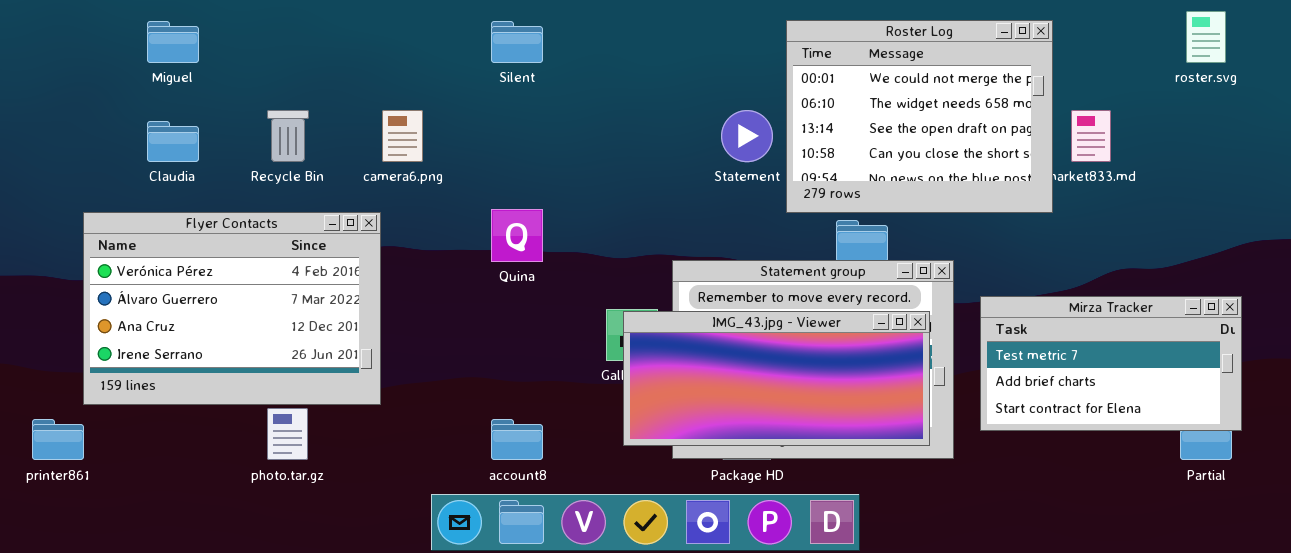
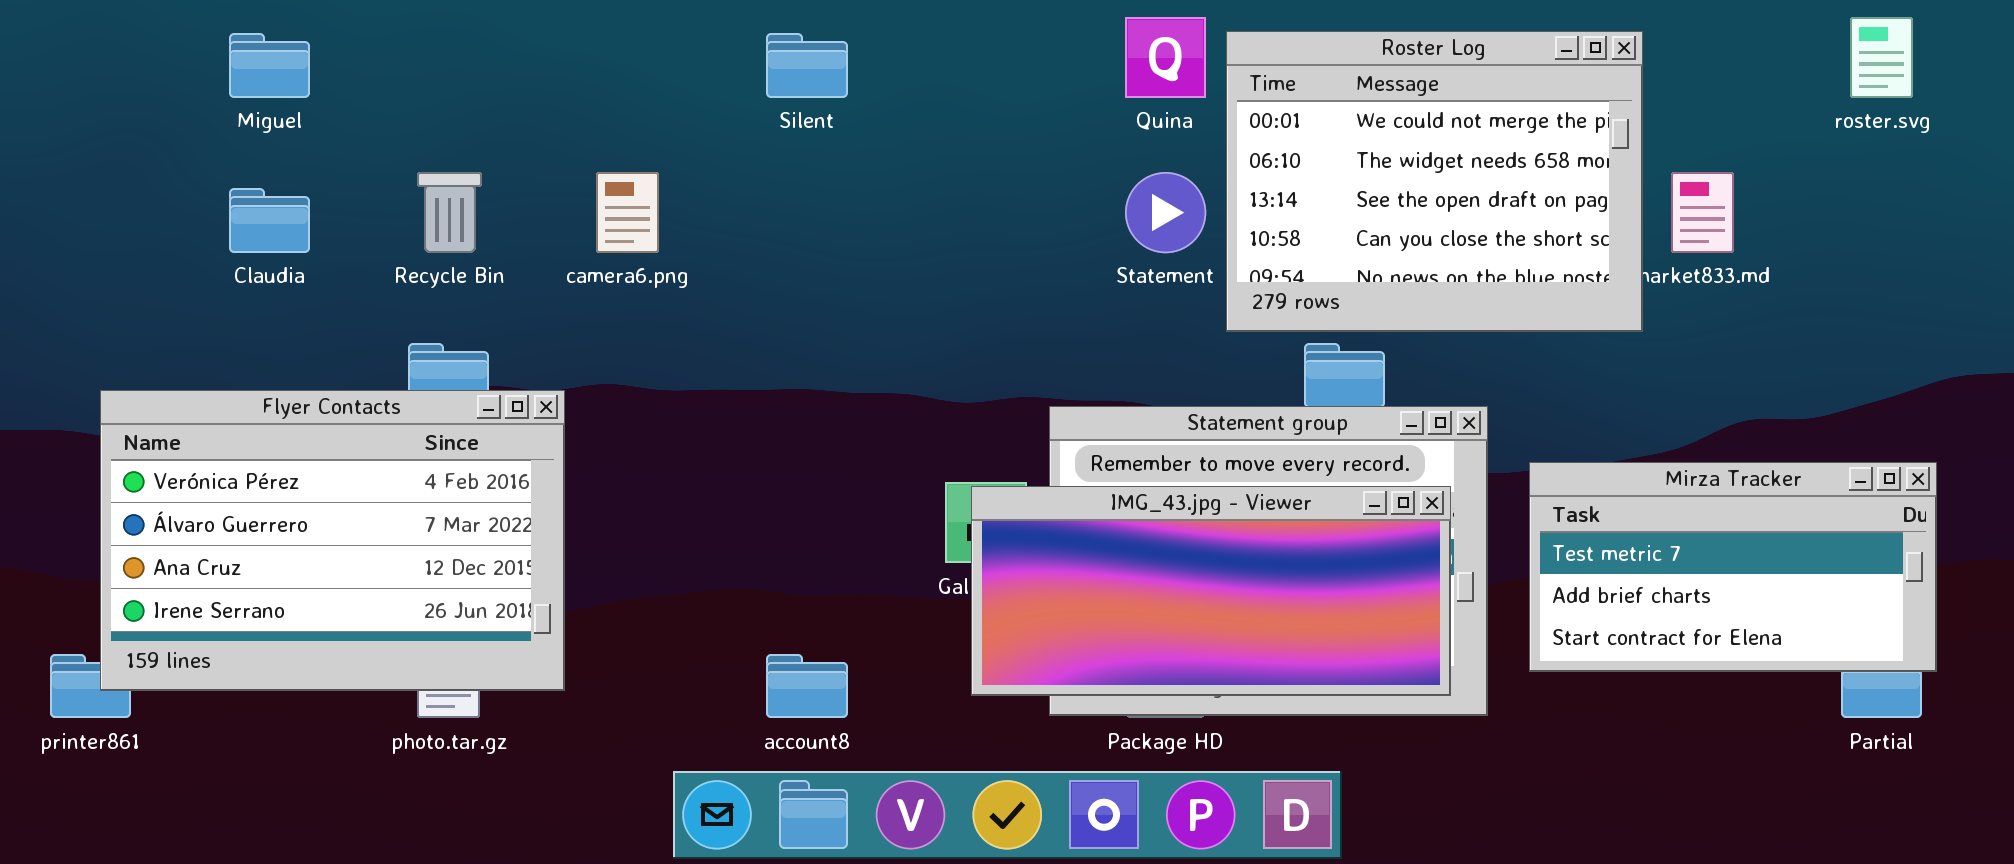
Quina: [491,209,543,262] -> [1125,17,1206,98], moved
Flyer Contacts: [83,212,381,405] -> [100,390,565,691], moved

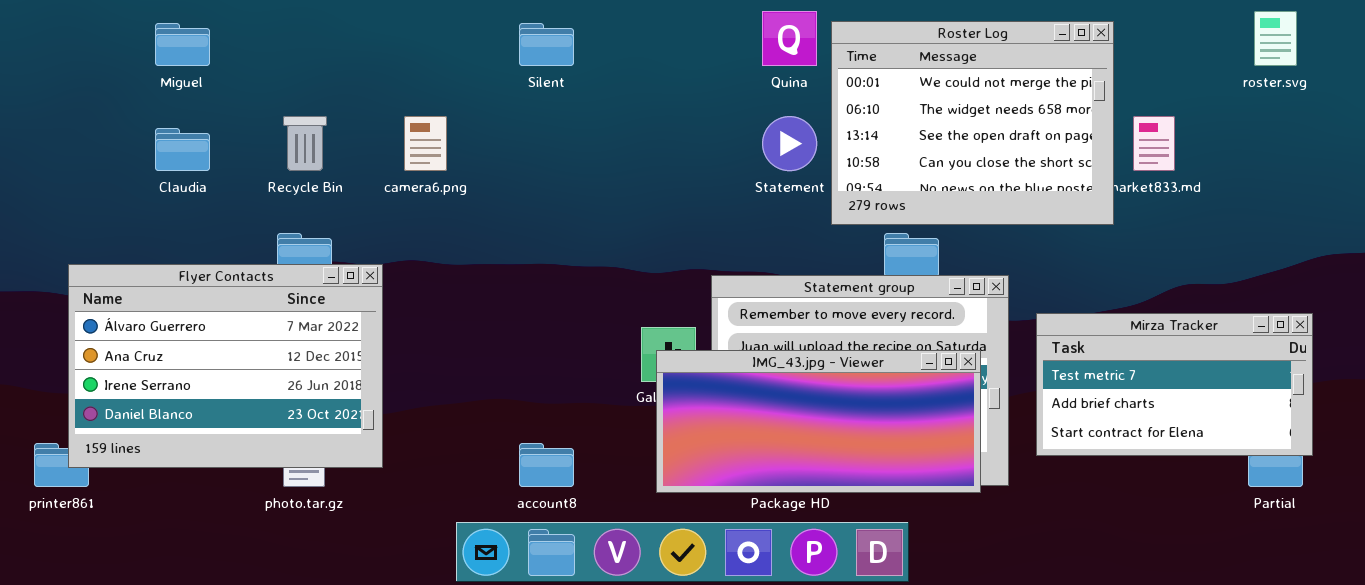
Flyer Contacts: [100,390,565,691] -> [68,264,383,468], scrolled down 1 row
IMG_43.jpg - Viewer: [971,486,1451,696] -> [656,350,981,493], moved

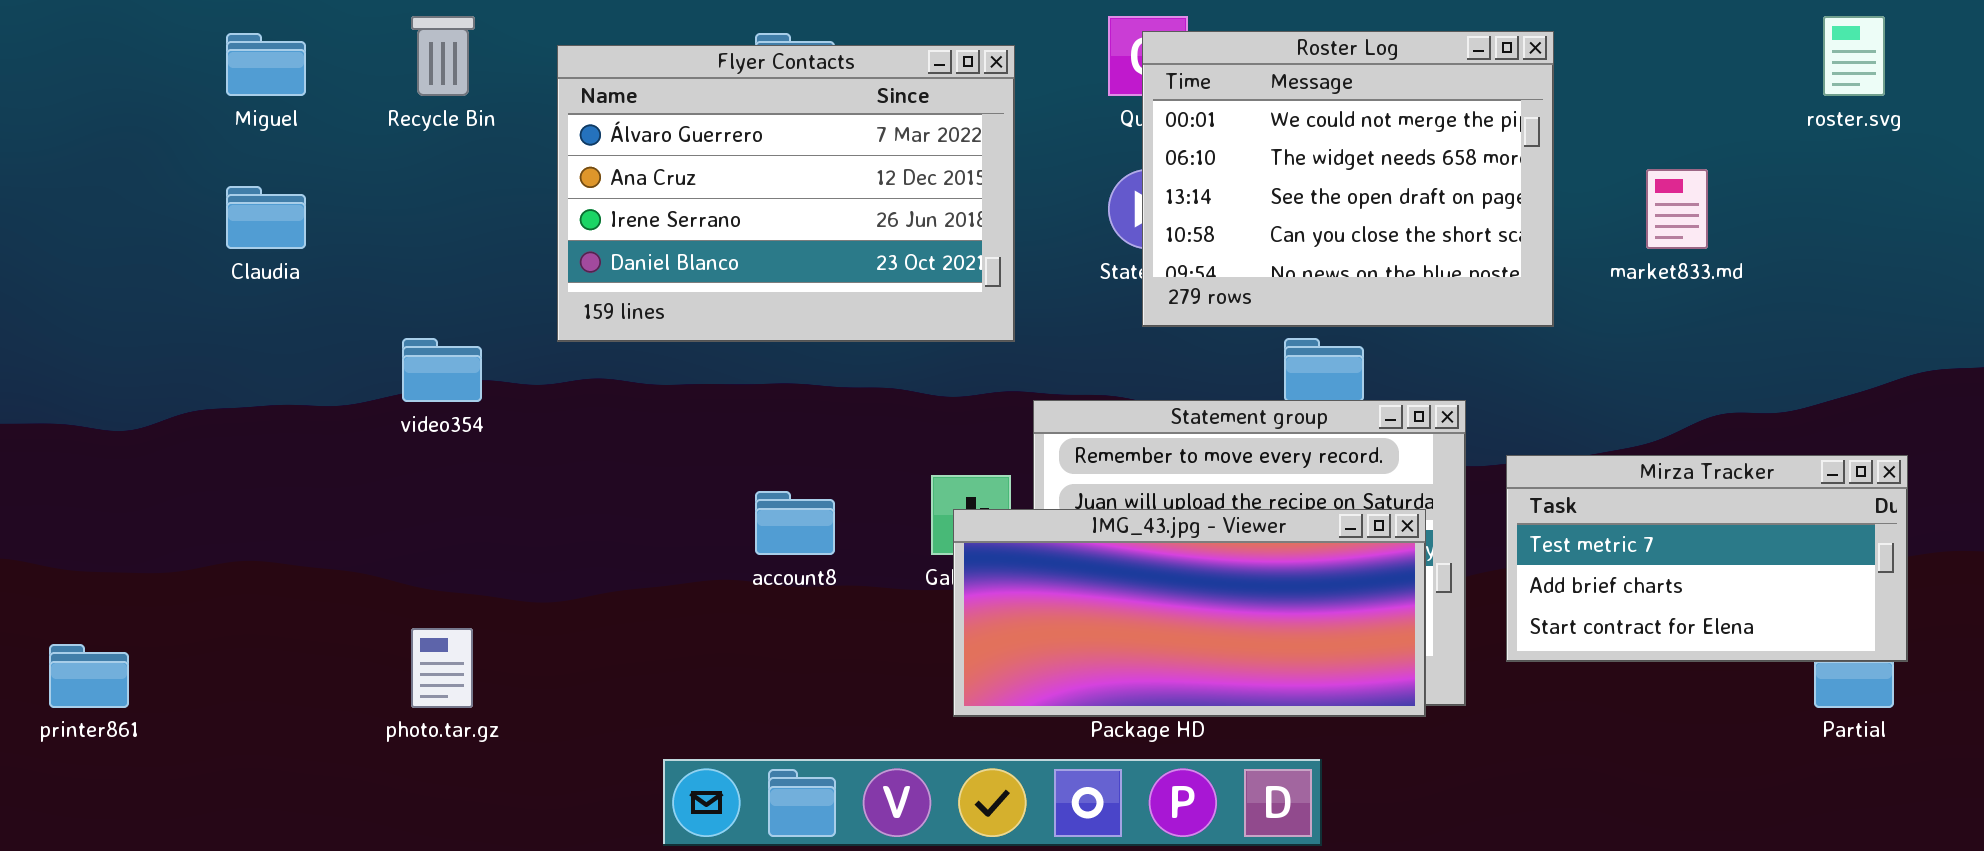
Roster Log: [831,21,1114,225] -> [1142,31,1554,327], moved
Recycle Bin: [283,116,327,171] -> [411,16,475,96], moved
Flyer Contacts: [68,264,383,468] -> [557,45,1015,342], moved
account8: [519,443,574,487] -> [755,491,835,555], moved

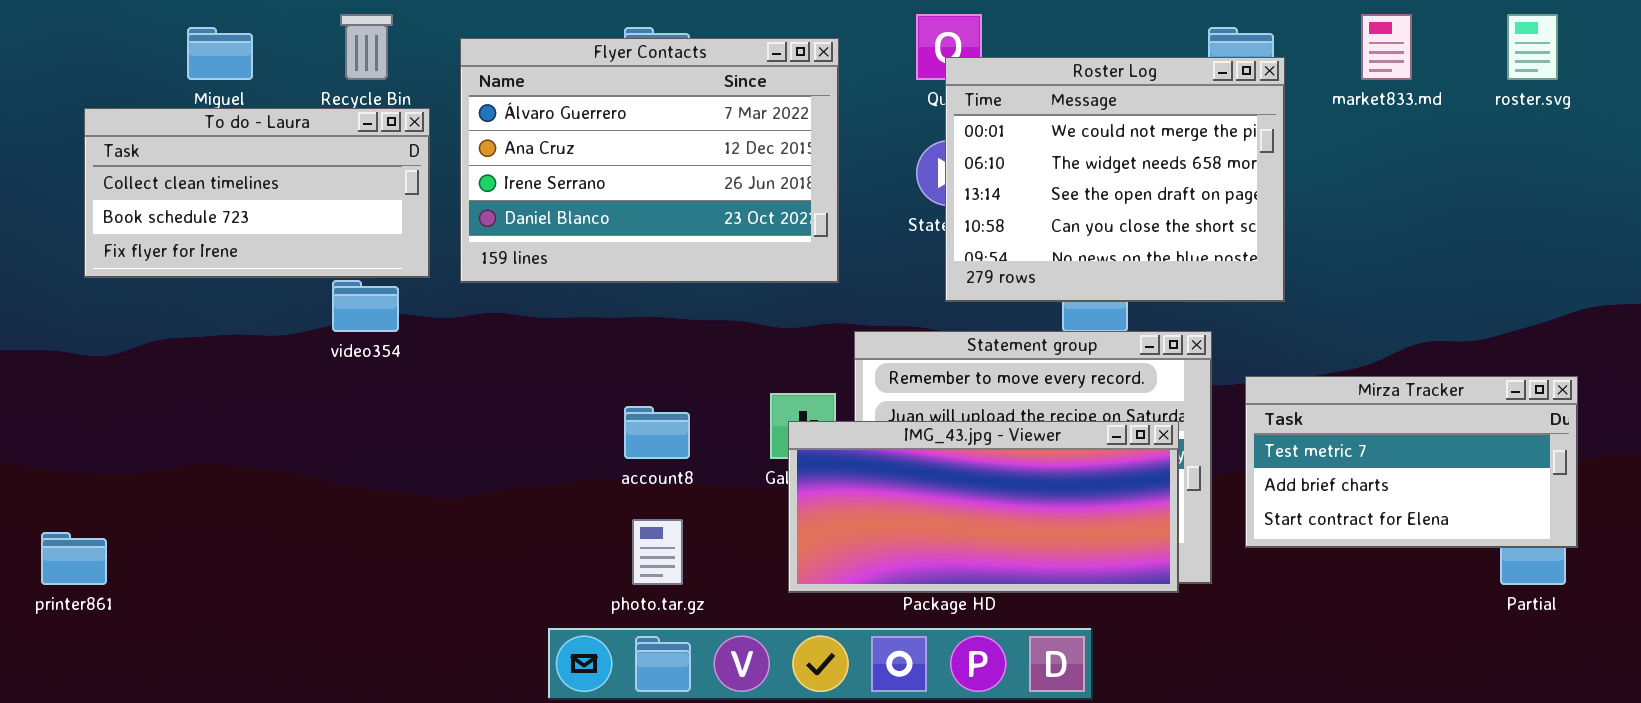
Roster Log: [1142,31,1554,327] -> [945,57,1285,302], moved
To do - Laura: none -> [84,108,430,278], opened
market833.md: [1646,169,1708,249] -> [1361,14,1412,80], moved
photo.tar.gz: [411,628,473,708] -> [632,519,683,585], moved

